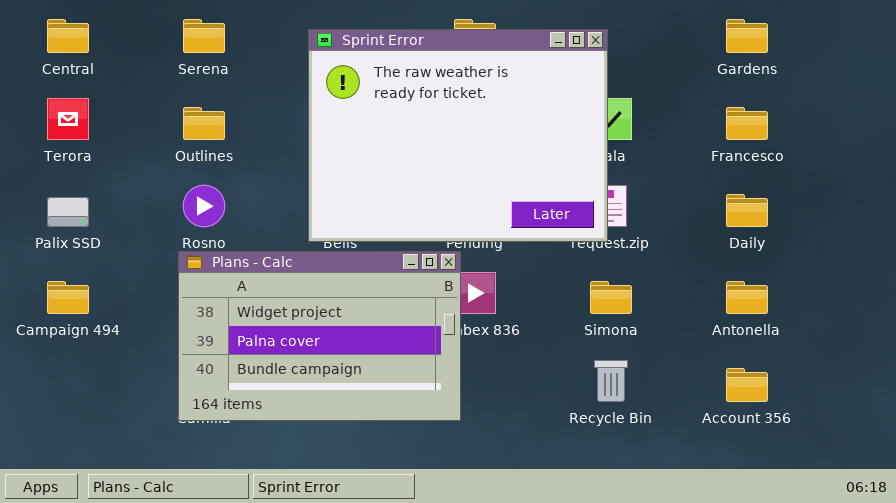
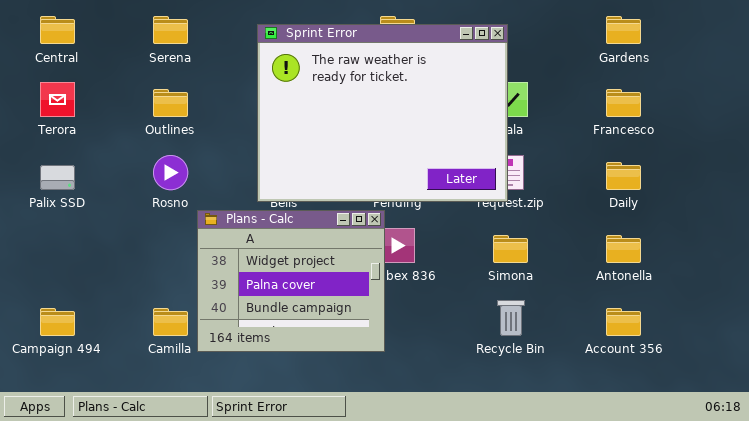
Plans - Calc: [178,251,461,421] -> [197,210,385,352], resized
Campaign 494: [47,281,89,314] -> [40,308,75,336], moved

